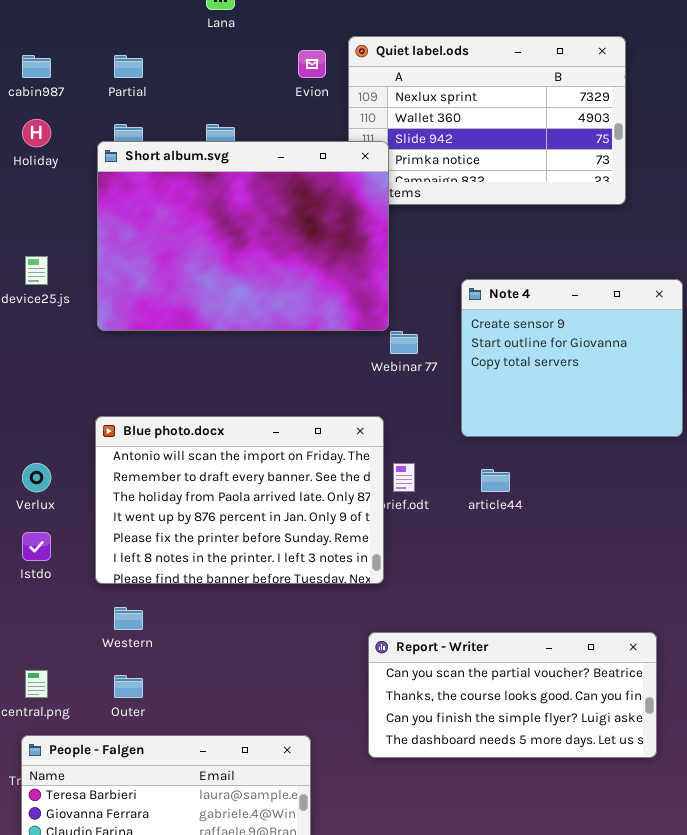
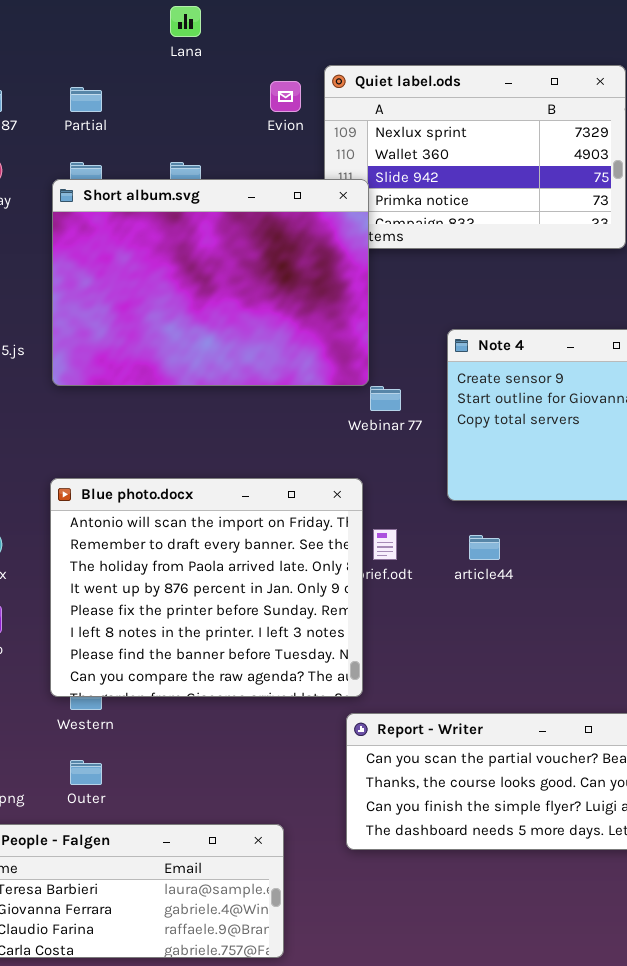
Blue photo.docx: [95,416,384,584] -> [50,478,363,697], resized

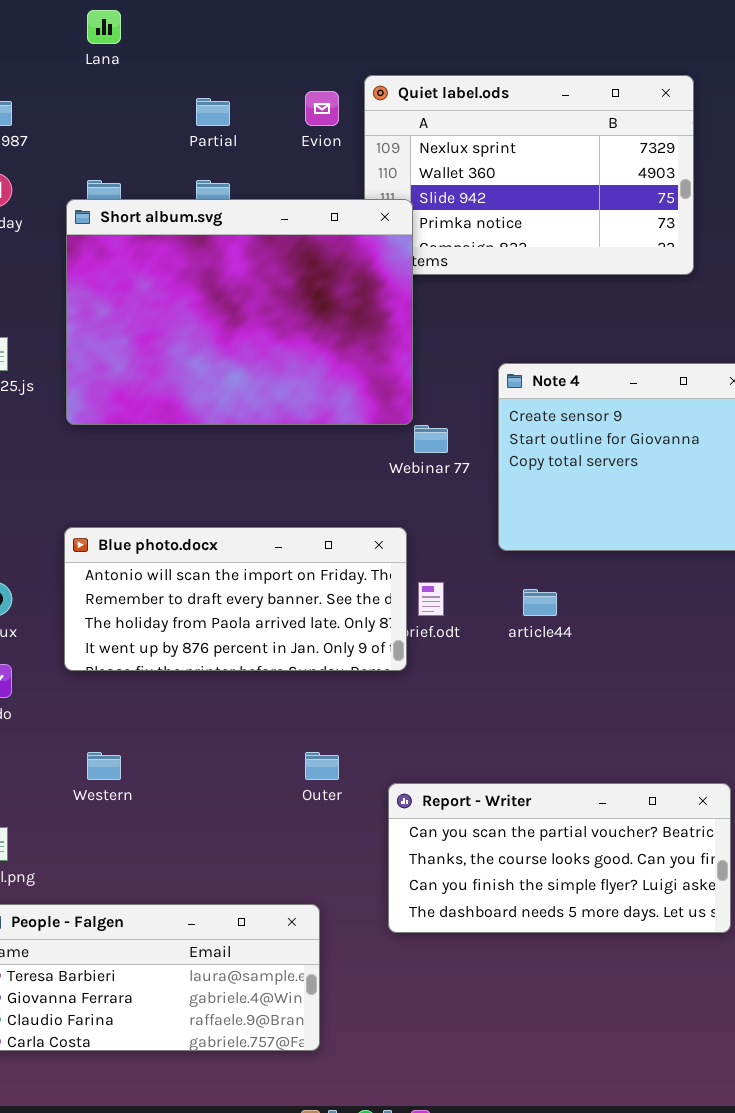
Lana: [170,6,201,37] -> [87,10,121,44], moved
Partial: [70,87,102,112] -> [196,98,230,126], moved
Blue photo.docx: [50,478,363,697] -> [64,527,407,671], resized
Outer: [70,760,102,785] -> [305,752,339,780], moved

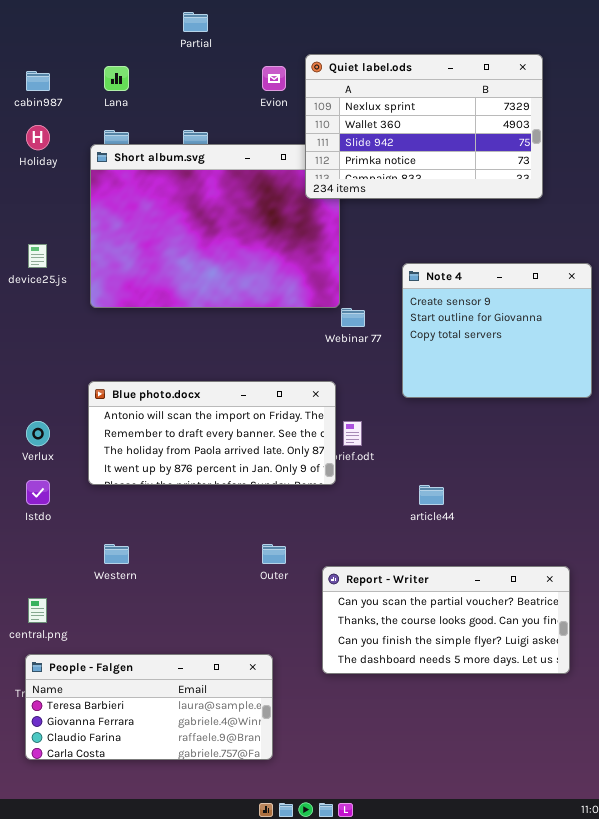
Lana: [87,10,121,44] -> [104,66,129,91], moved
Quiet label.ods: [364,75,694,275] -> [305,54,543,199], raised
Partial: [196,98,230,126] -> [183,12,208,32], moved
article44: [523,589,557,616] -> [419,485,444,505], moved

